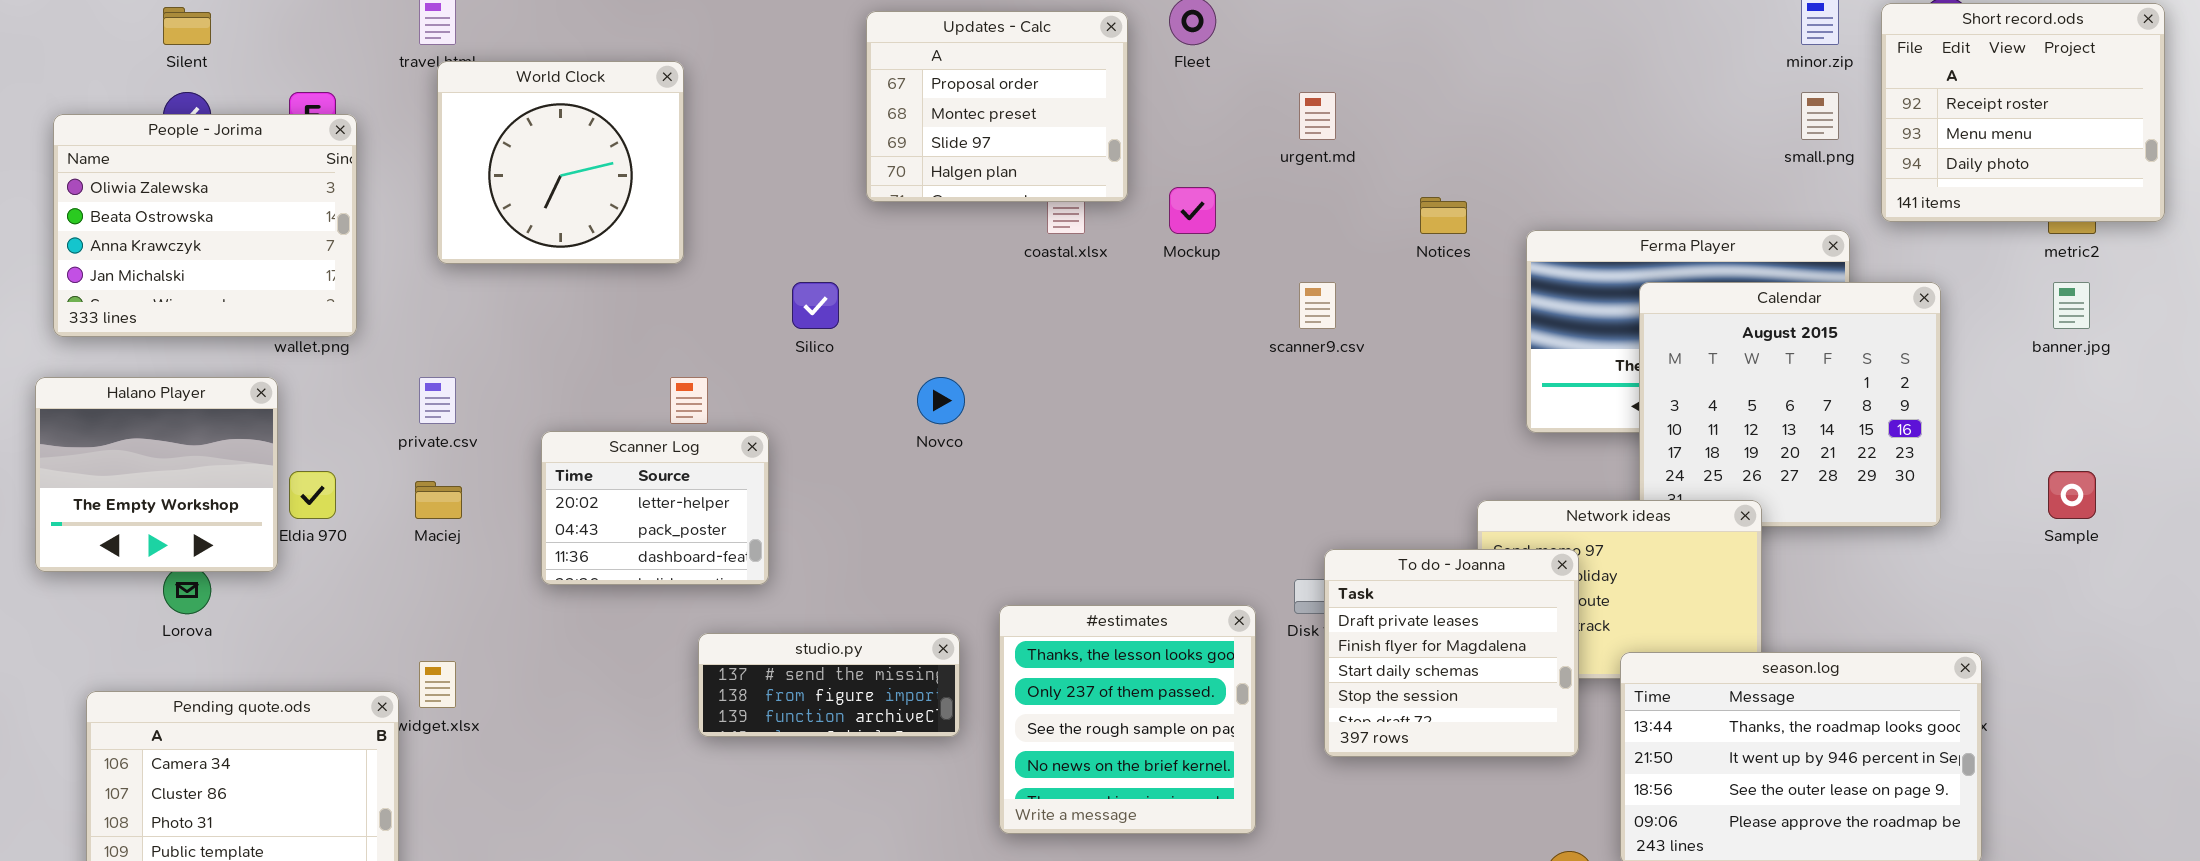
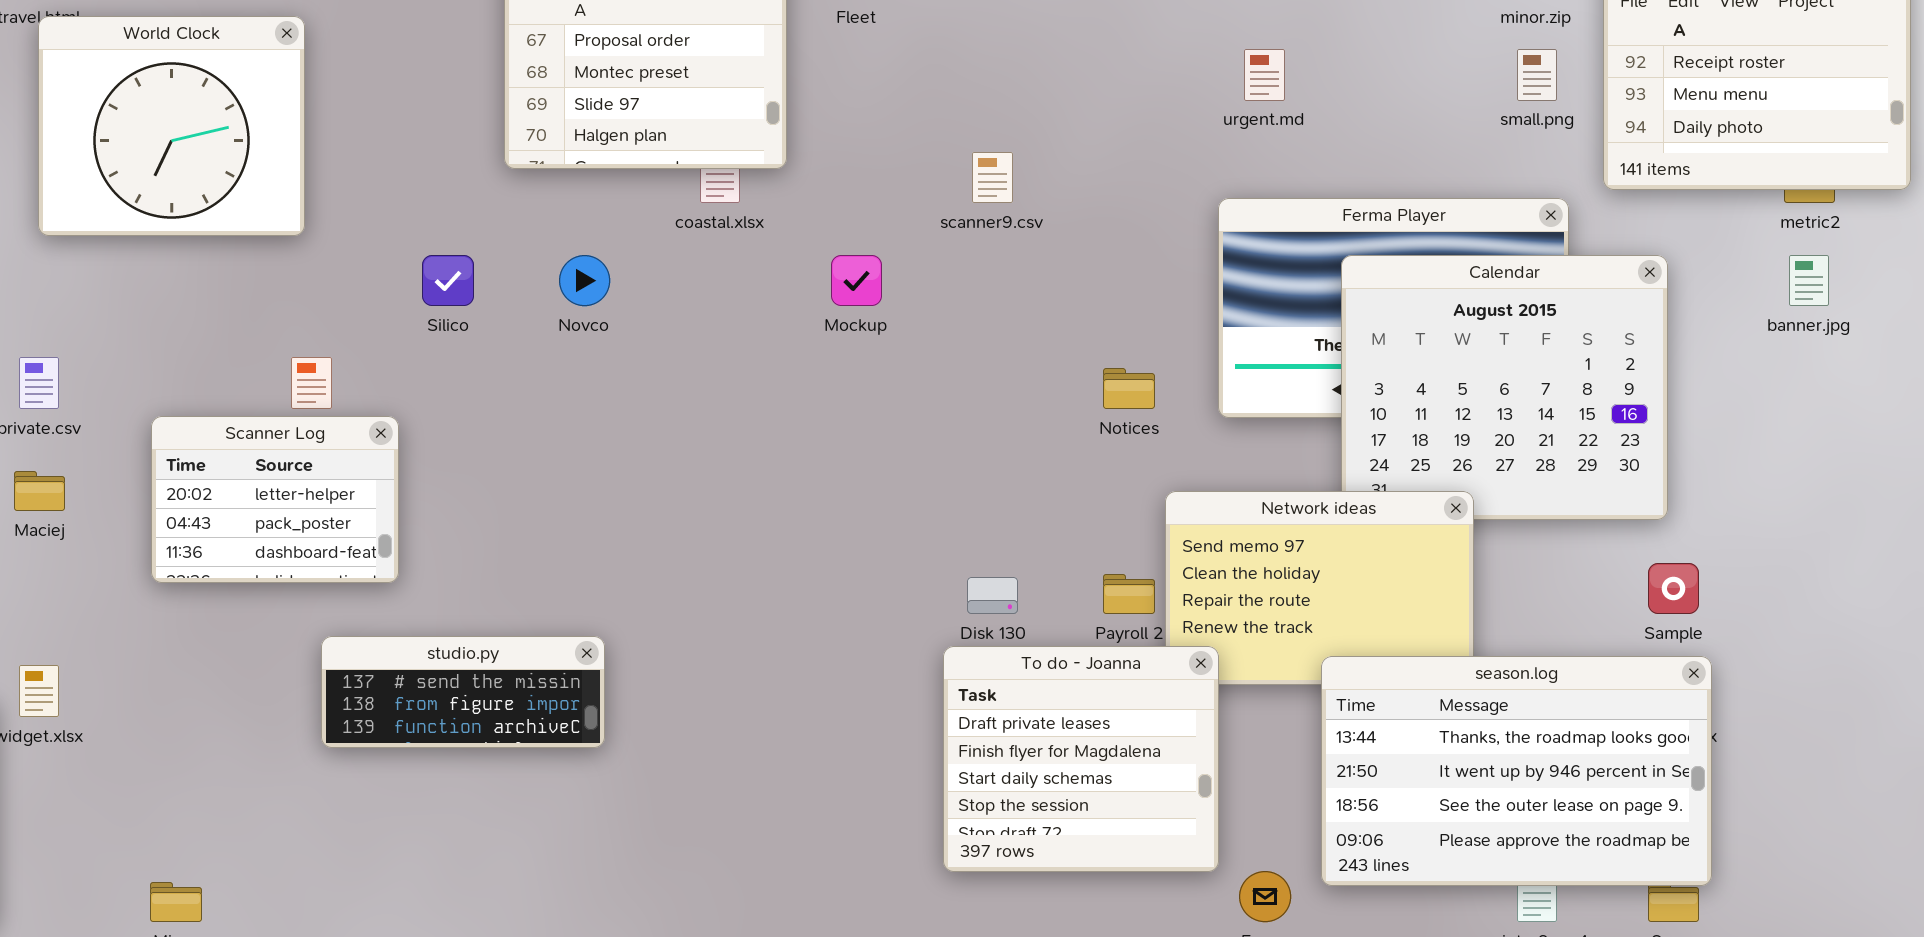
urgent.md: [1299,92,1336,140] -> [1244,49,1285,101], moved
Mockup: [1169,187,1216,234] -> [831,255,882,306], moved
Notices: [1420,197,1467,234] -> [1103,368,1155,409], moved
scanner9.csv: [1299,282,1336,329] -> [972,152,1013,203], moved
Novco: [917,377,965,424] -> [559,255,610,306], moved
Sample: [2048,471,2096,519] -> [1648,563,1699,614], moved
To do - Joanna: [1324,549,1579,757] -> [943,646,1219,872], moved
#estimates: [999,605,1256,834] -> none, closed

